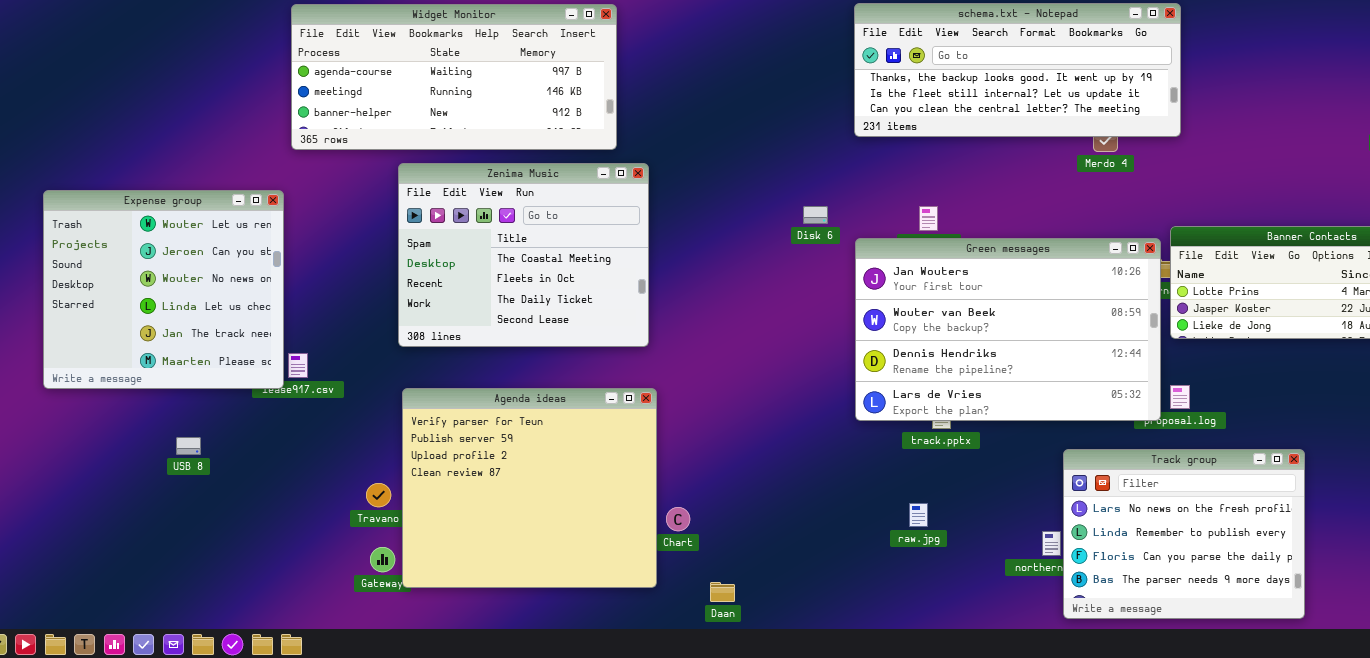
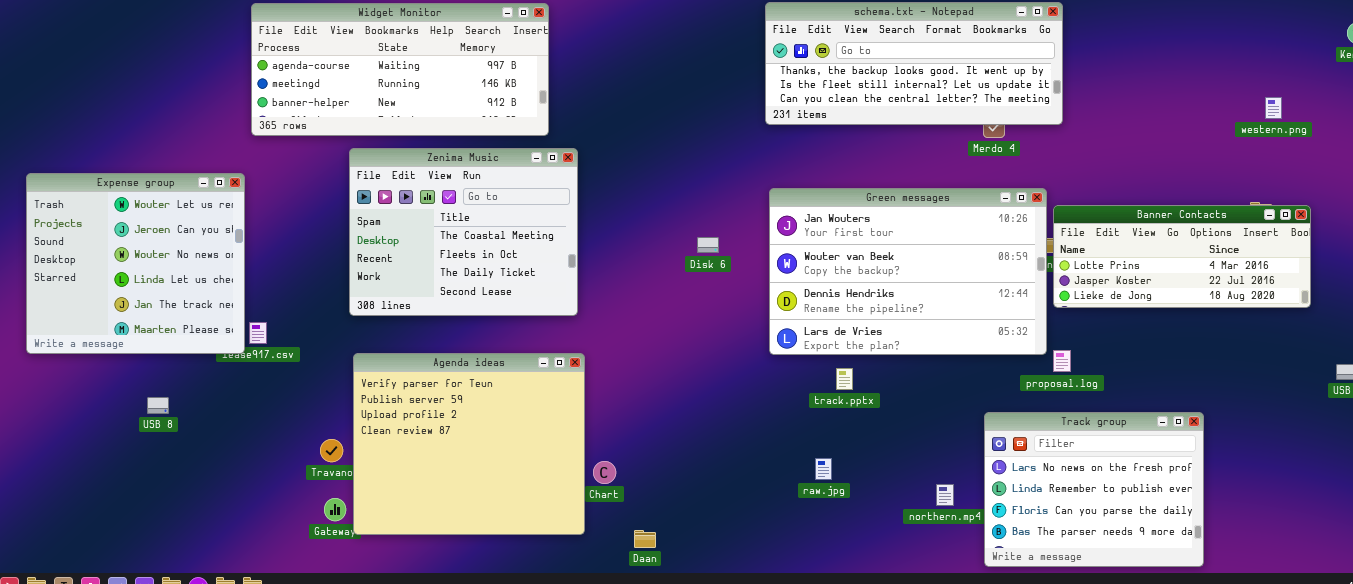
Disk 6: [803,206,828,224] -> [697,237,719,253], moved
Green messages: [855,238,1161,421] -> [769,188,1047,355], moved
Track group: [1063,449,1305,619] -> [984,412,1204,567], moved

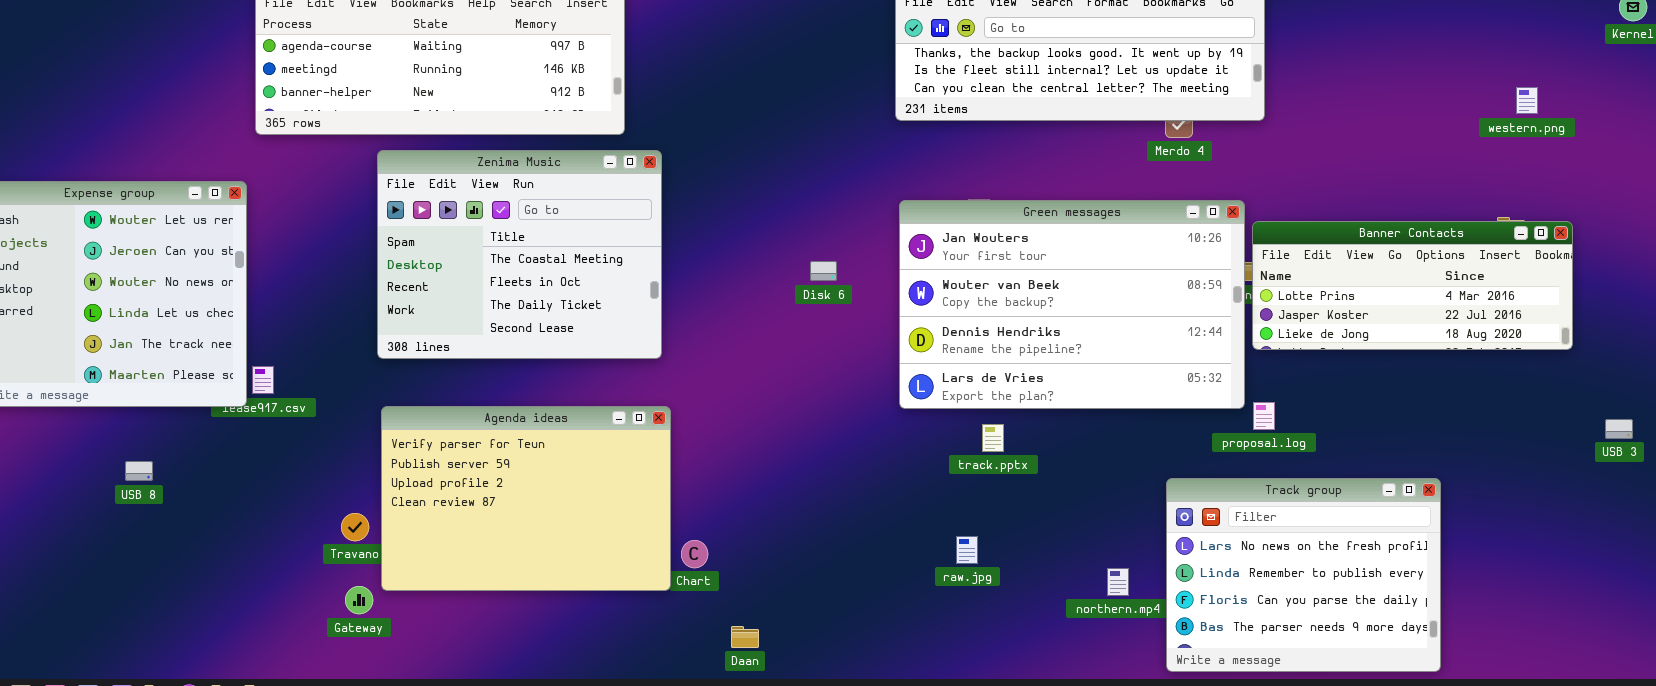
Agenda ideas: [353,353,585,535] -> [381,406,671,591], resized

